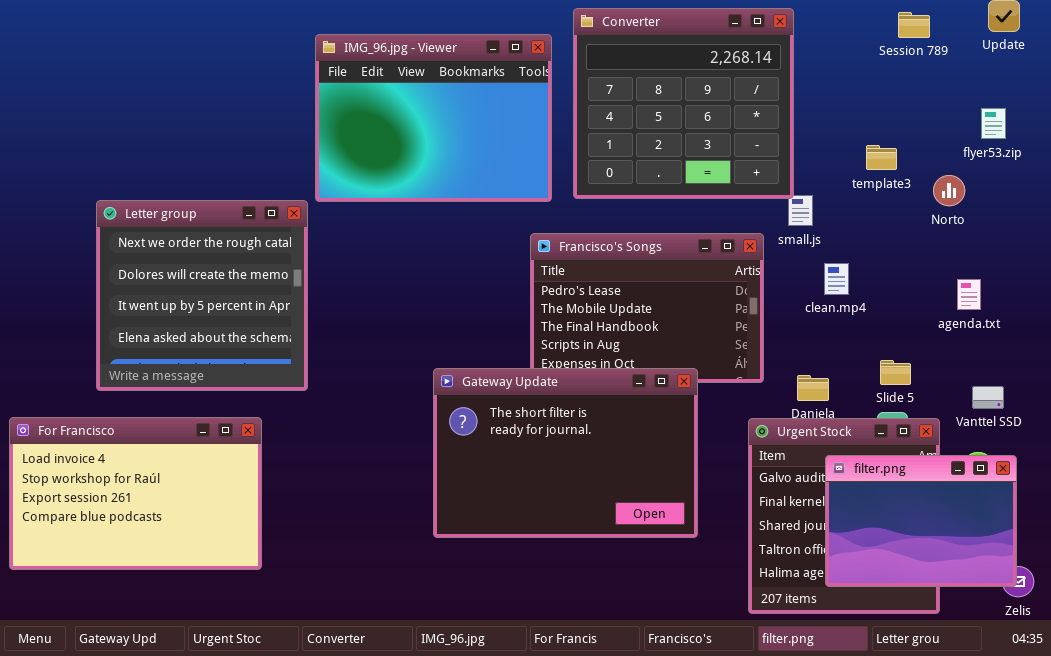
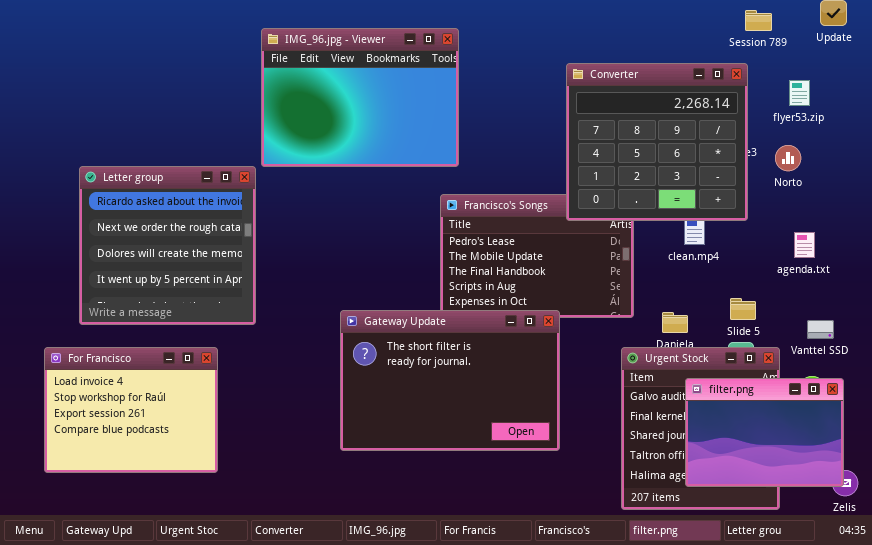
Converter: [573,8,794,199] -> [566,63,748,221], moved
flyer53.zip: [981,108,1006,139] -> [789,80,810,106], moved
Letter group: [96,200,308,391] -> [79,166,256,325], scrolled up 1 row
Gateway Update: [433,368,698,538] -> [340,310,560,451], moved
For Francisco: [9,417,262,570] -> [44,347,218,473], resized

